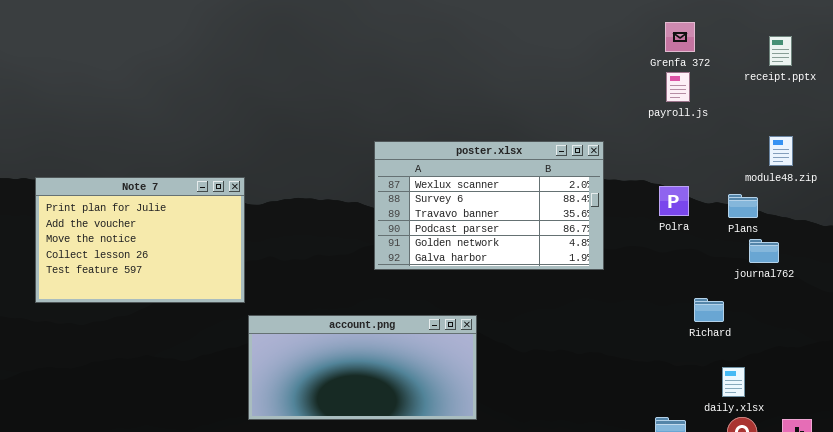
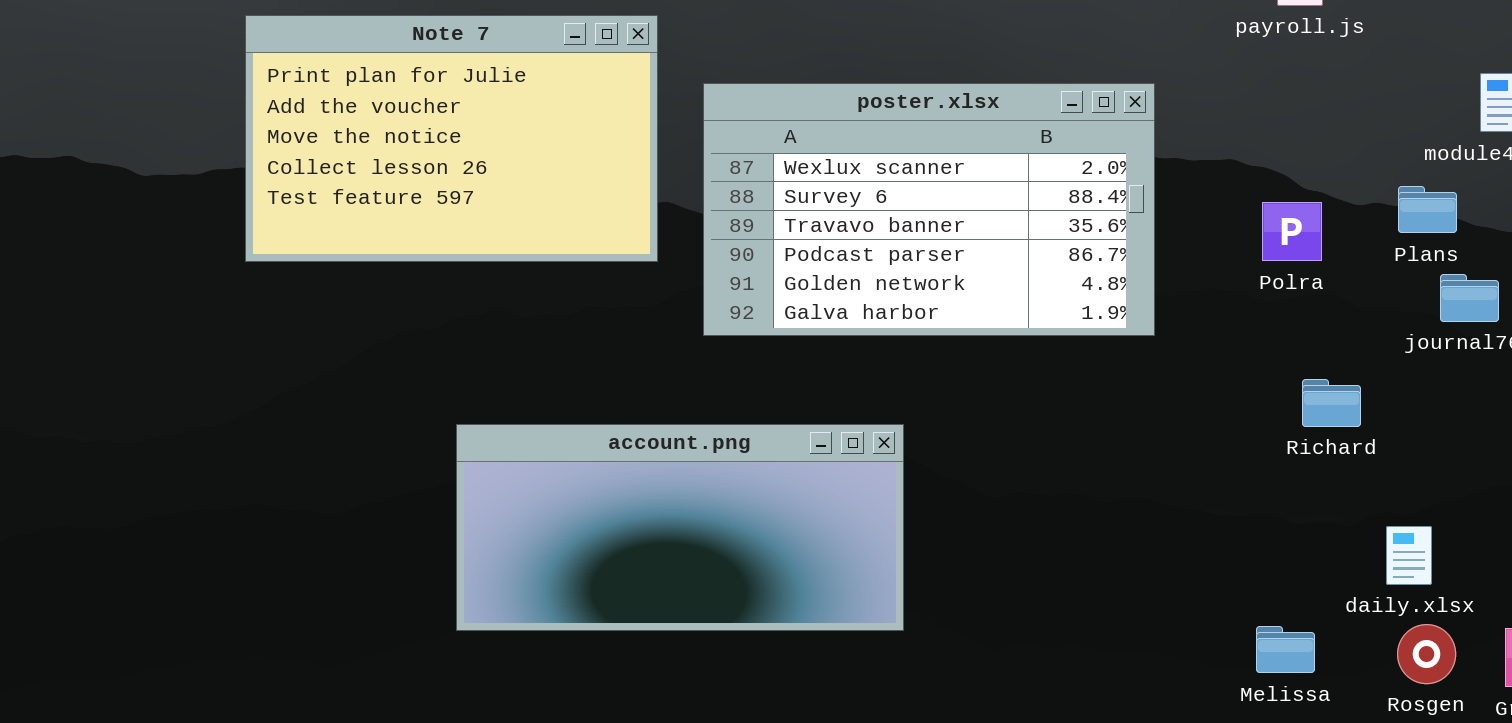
Note 7: [35,177,245,303] -> [245,15,658,262], moved
Polra: [659,186,689,216] -> [1262,202,1322,261], moved
Richard: [694,298,724,322] -> [1302,379,1361,427], moved

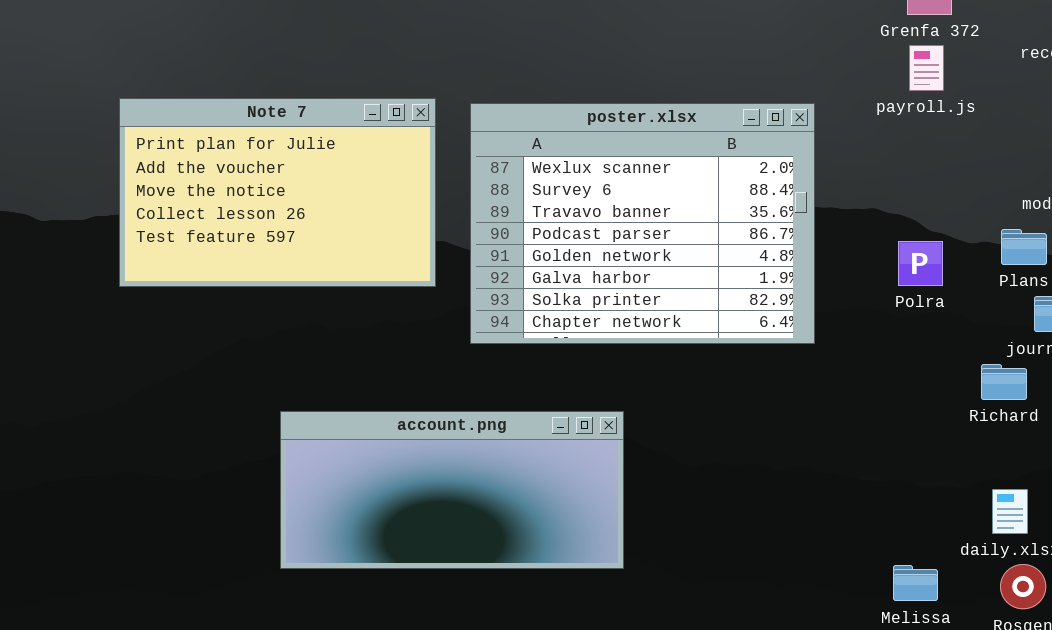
poster.xlsx: [703,83,1155,336] -> [470,103,815,344], resized
Richard: [1302,379,1361,427] -> [981,364,1027,400], moved

